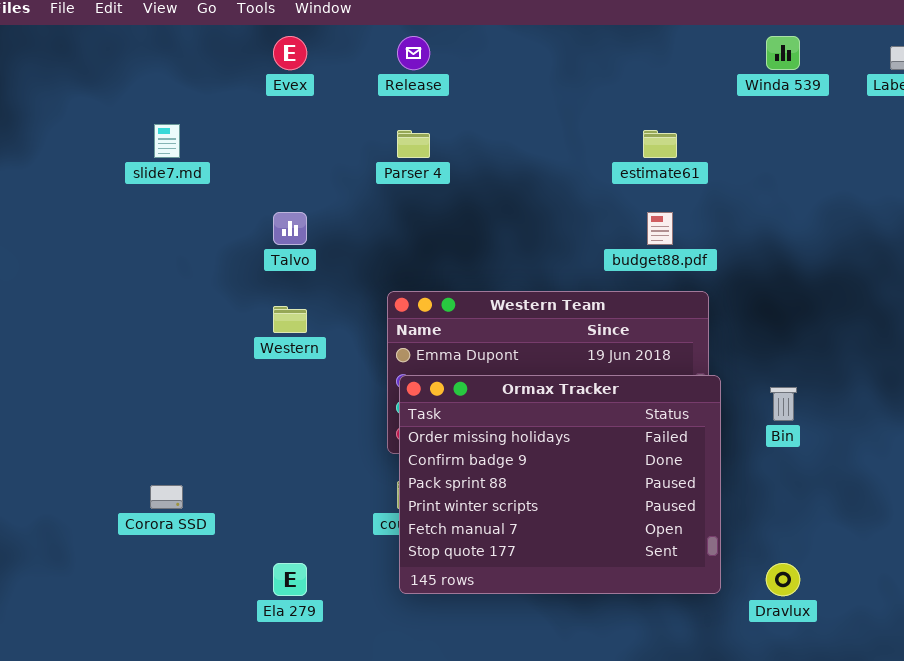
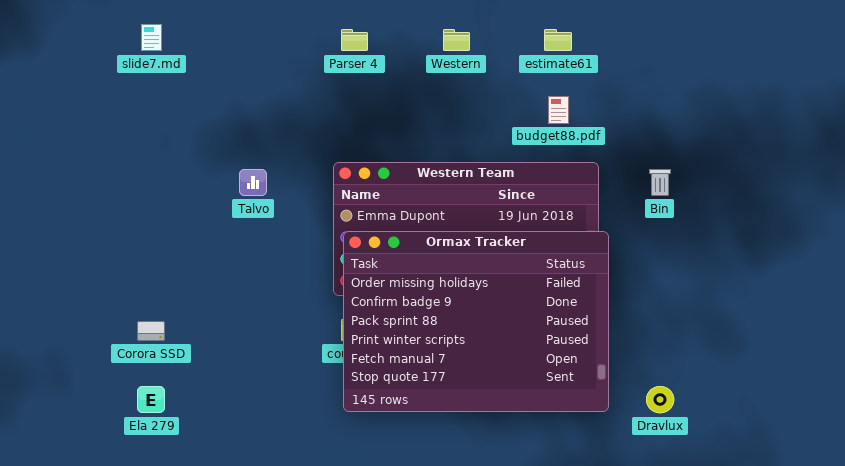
Talvo: [273,212,307,245] -> [239,169,267,196], moved
Western: [273,306,307,333] -> [443,29,470,51], moved
Bin: [770,387,797,421] -> [649,169,671,196], moved
Ela 279: [273,563,307,596] -> [137,386,165,413], moved

